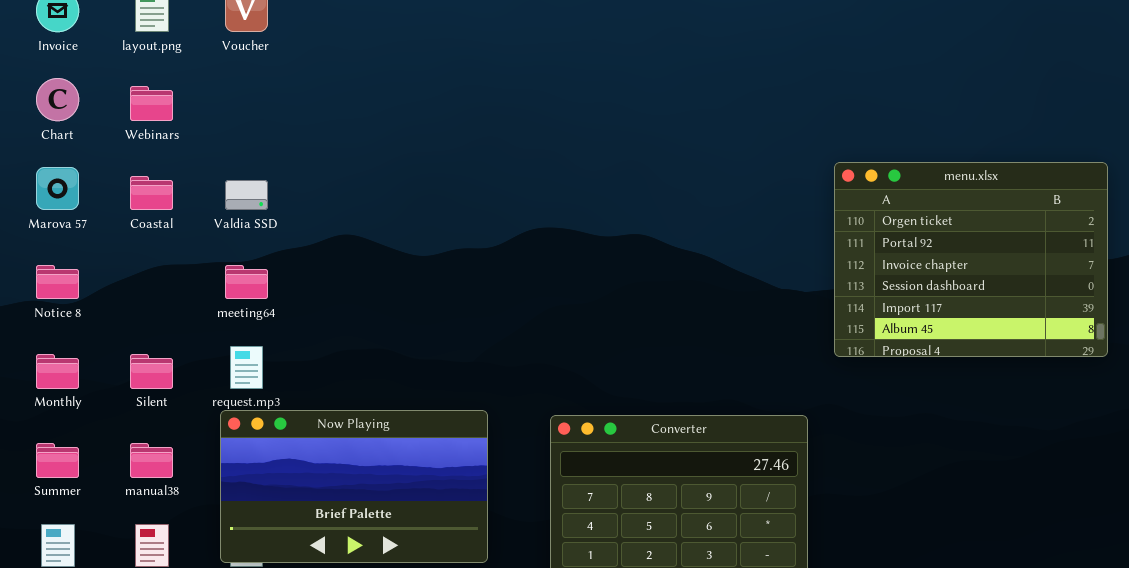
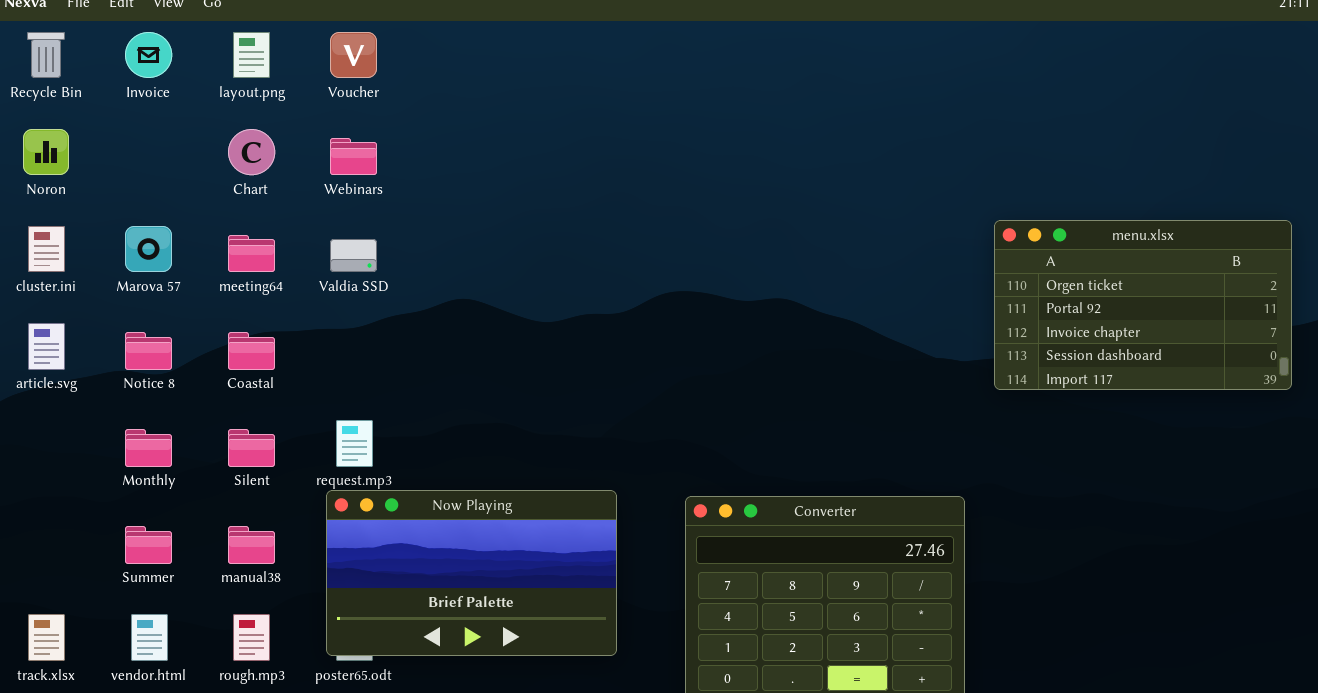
Chart: [36,78,79,121] -> [228,129,275,175], moved
Webinars: [130,86,173,121] -> [330,138,377,175], moved
menu.xlsx: [834,162,1108,357] -> [994,220,1292,390], resized
Coastal: [130,176,173,210] -> [228,332,275,370], moved
meeting64: [225,265,268,299] -> [228,235,275,272], moved

